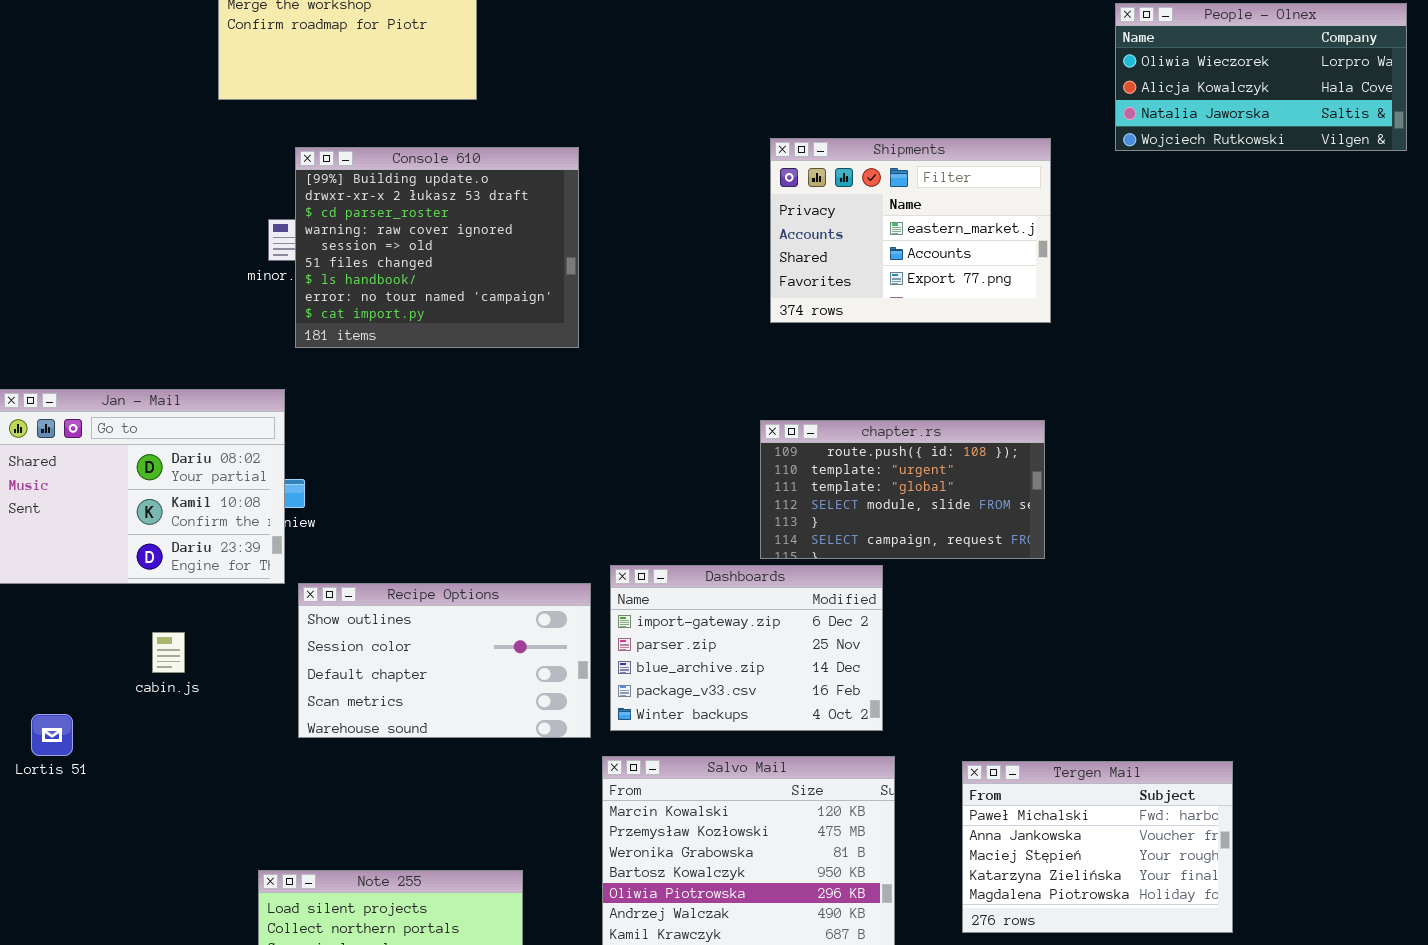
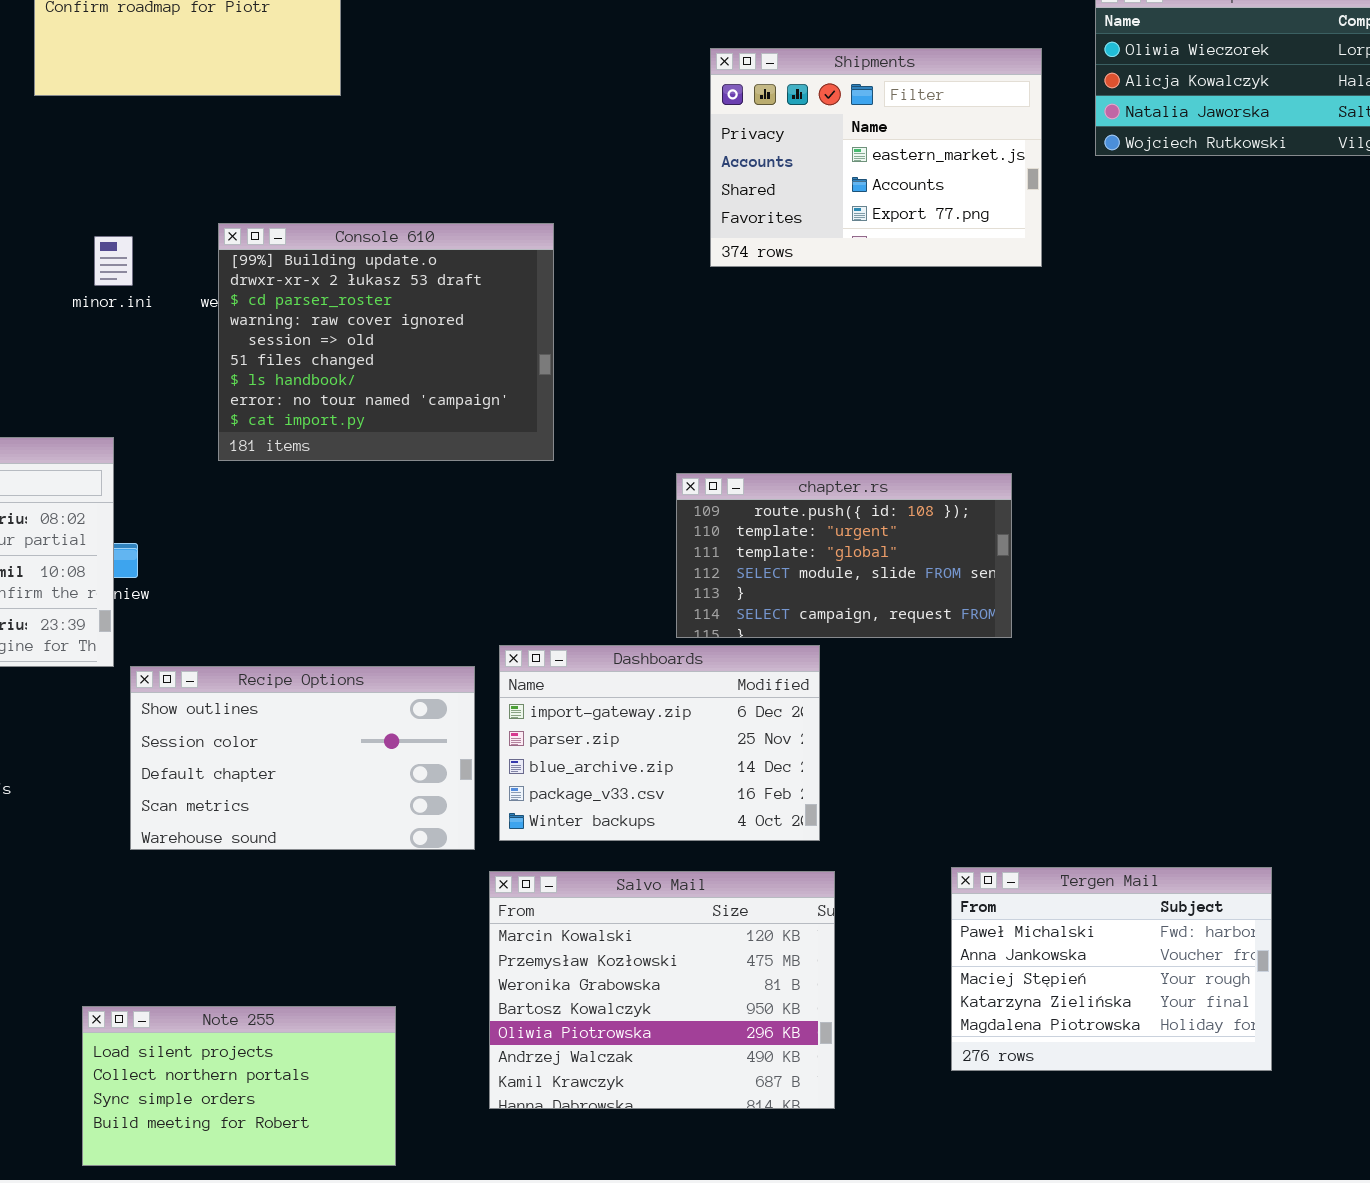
Shipments: [770,138,1051,323] -> [710,48,1042,267], moved
Console 610: [295,147,579,348] -> [218,223,554,461], moved
Tergen Mail: [962,761,1233,933] -> [951,867,1272,1071], moved

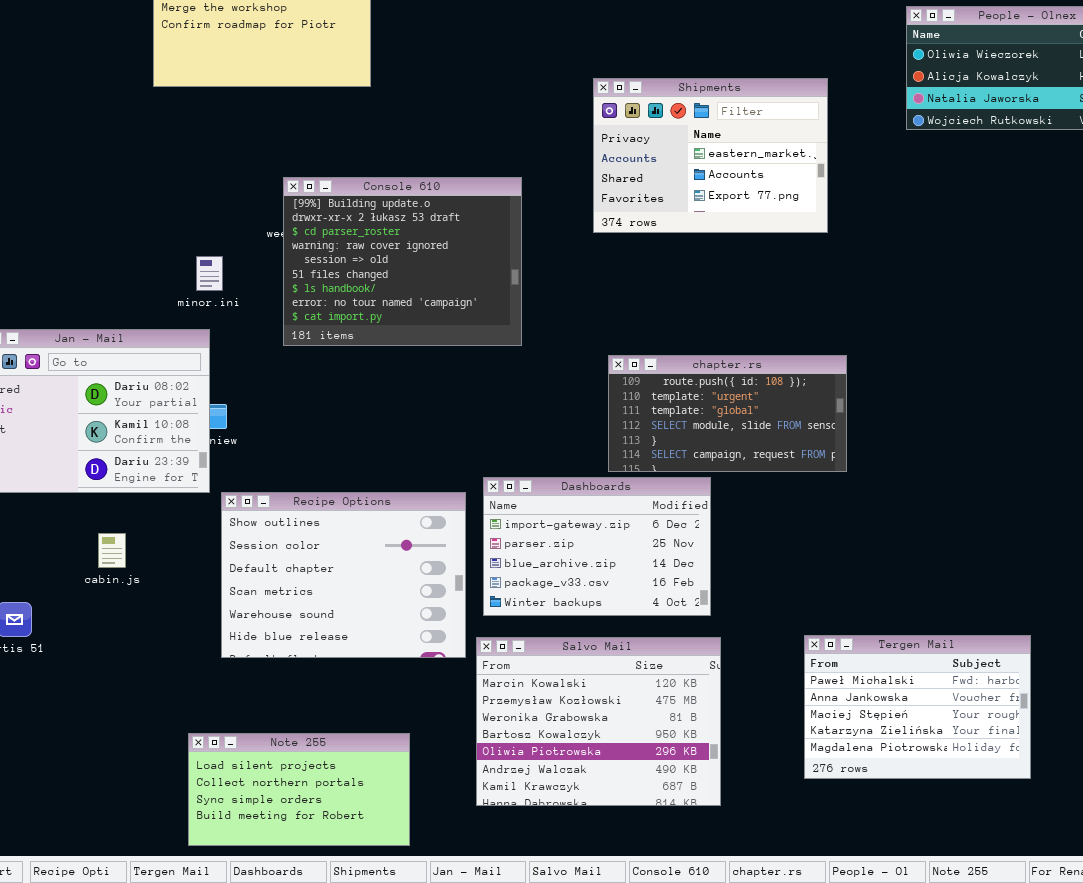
Shipments: [710,48,1042,267] -> [593,78,828,233], moved
minor.ini: [94,236,133,286] -> [196,256,223,291], moved
Recipe Options: [130,666,475,850] -> [221,492,466,658], resized

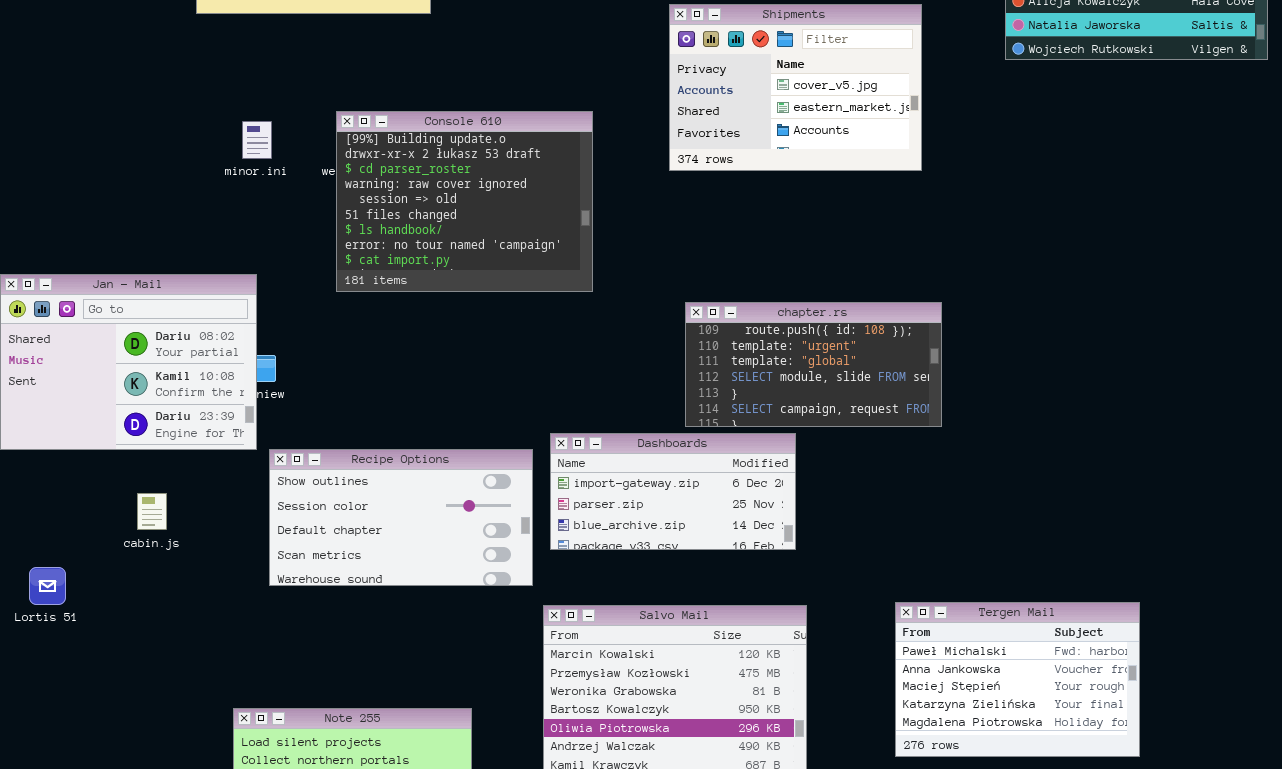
Shipments: [593,78,828,233] -> [669,4,922,171], scrolled up 1 row
minor.ini: [196,256,223,291] -> [242,121,272,159], moved
Dashboards: [483,477,711,616] -> [550,433,796,550], resized
Recipe Options: [221,492,466,658] -> [269,449,533,586], resized

